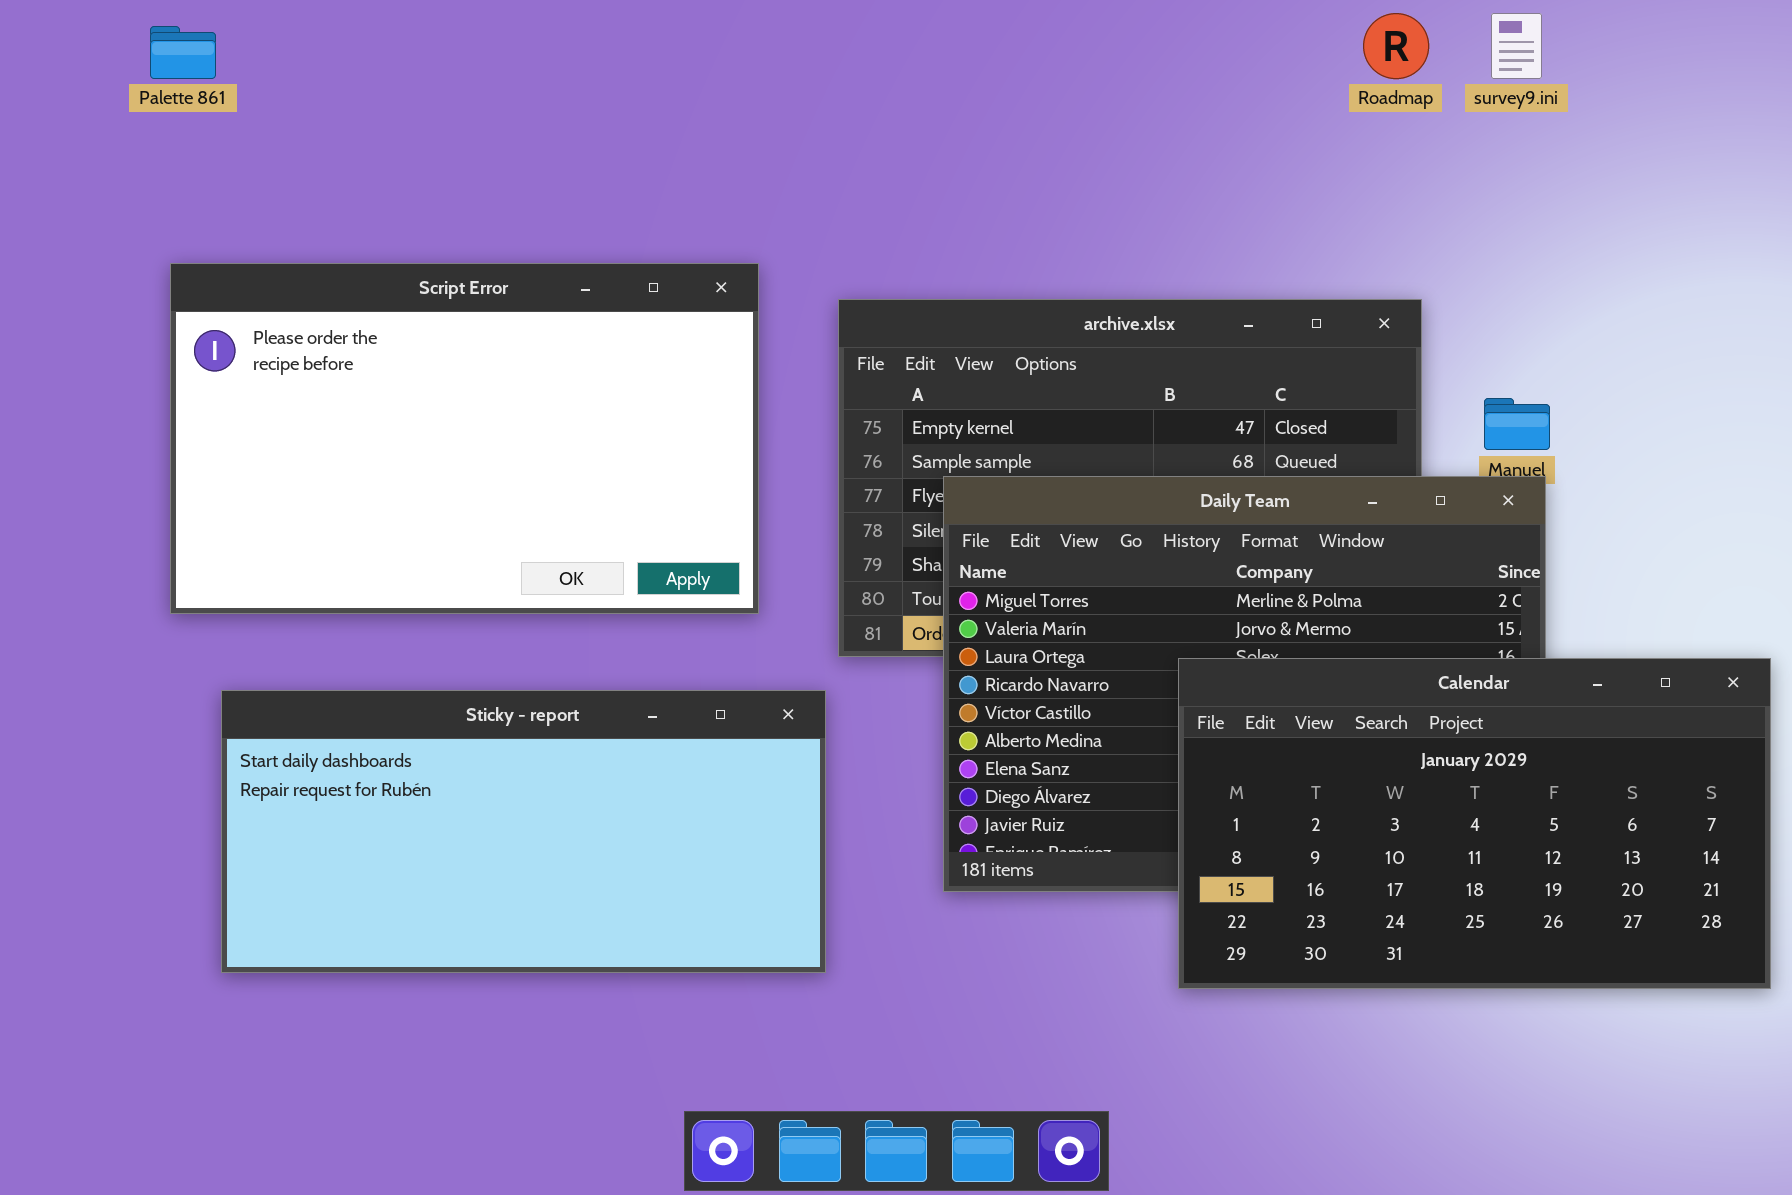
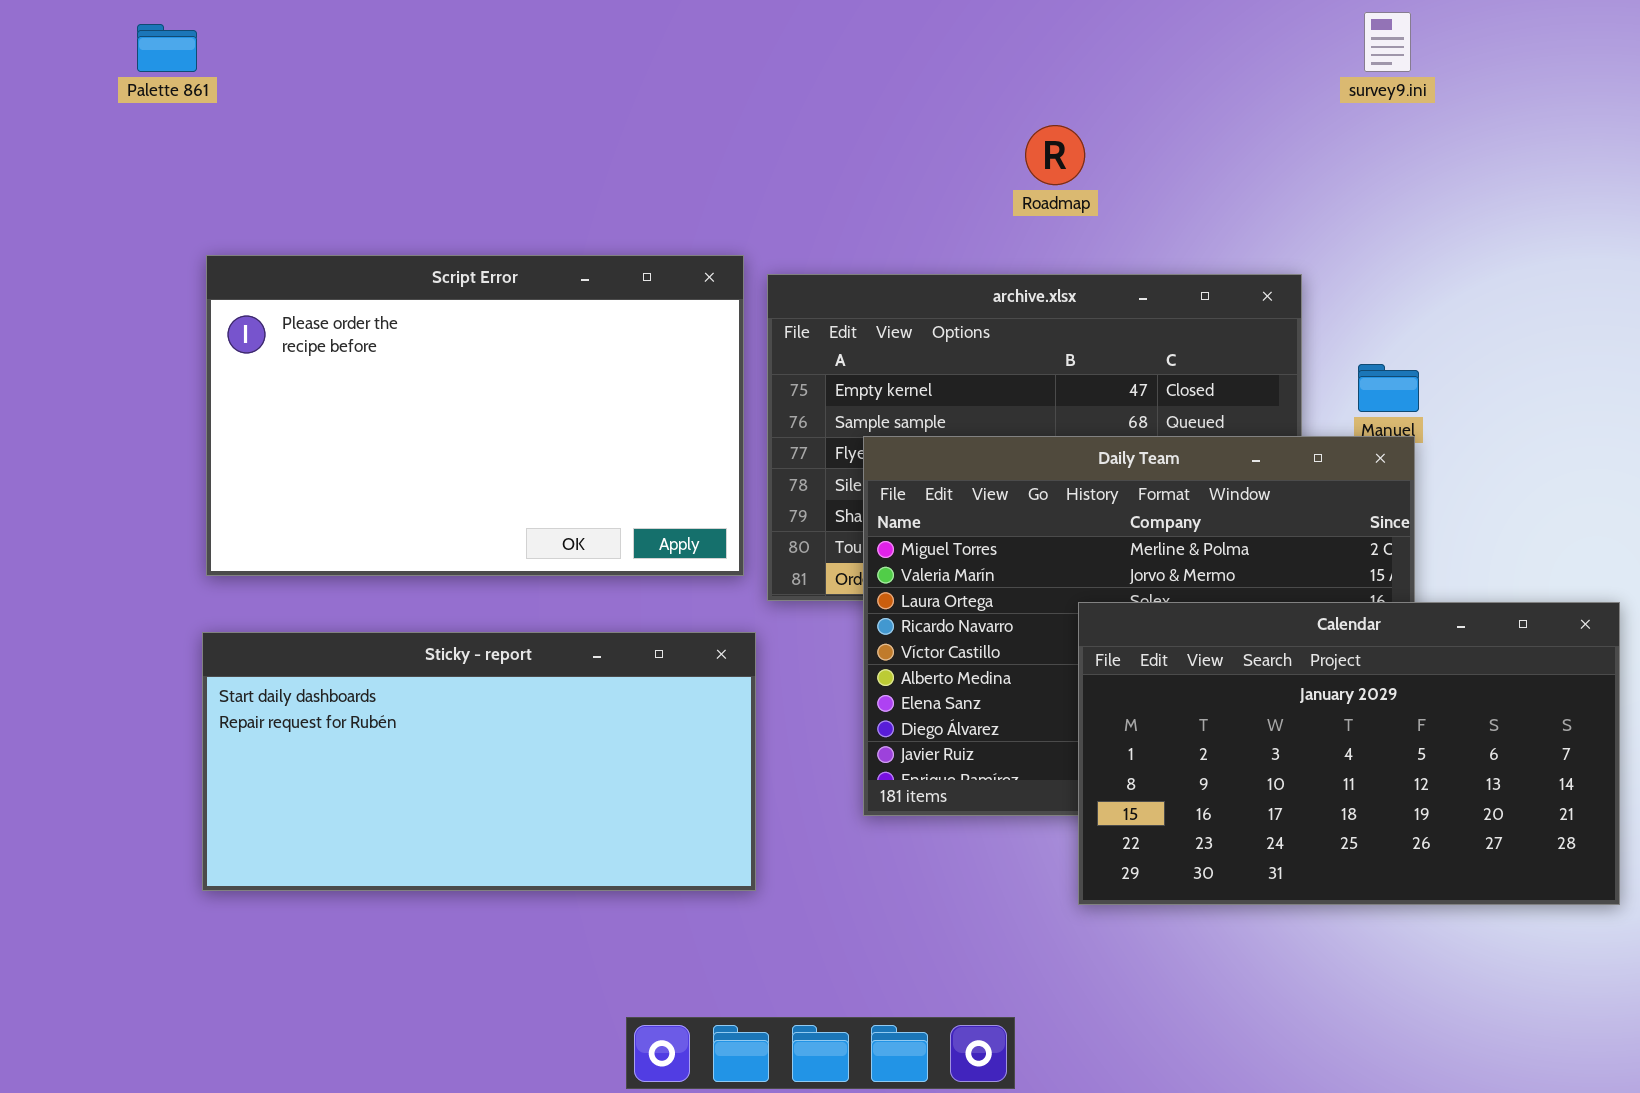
Roadmap: [1363,13,1429,79] -> [1025,125,1085,185], moved
Script Error: [170,263,759,614] -> [206,255,744,576], moved

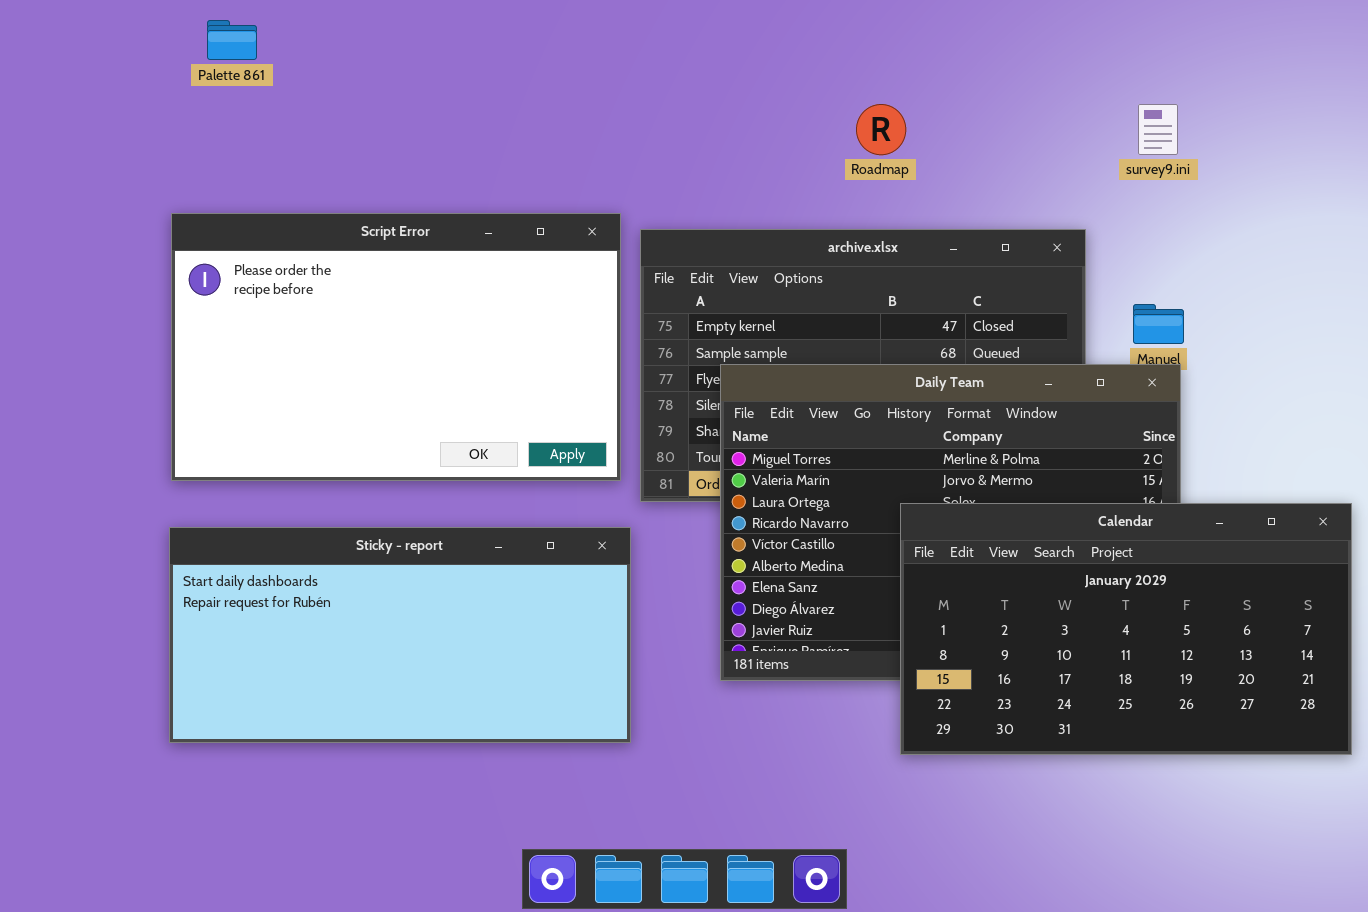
survey9.ini: [1364,12,1411,72] -> [1138,104,1178,155], moved
Palette 861: [137,24,197,72] -> [207,20,257,60], moved

